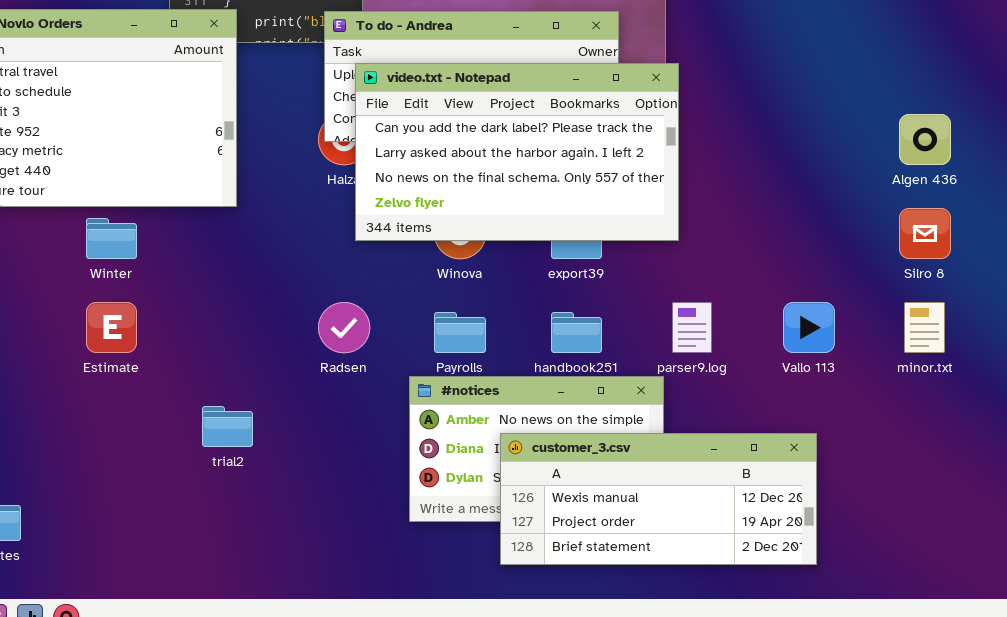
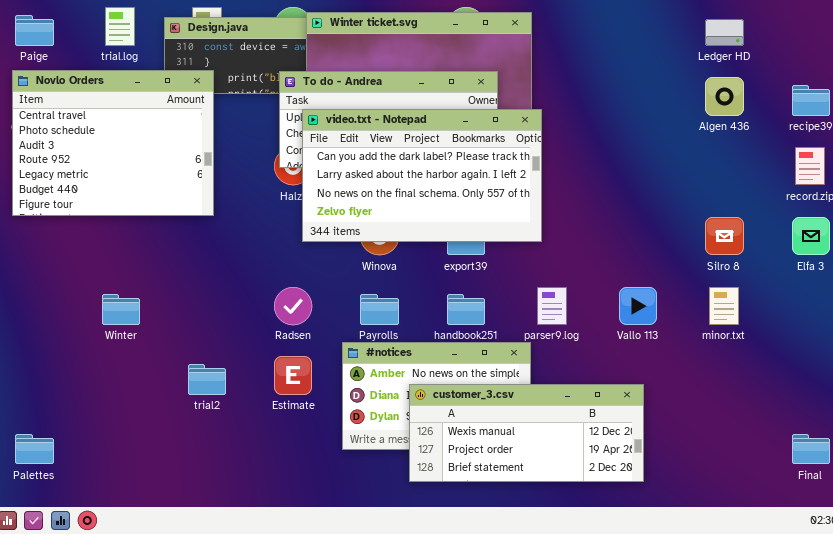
Algen 436: [899,114,951,165] -> [705,77,744,116], moved
Winter: [86,218,137,259] -> [102,294,140,325], moved
Estimate: [86,302,137,353] -> [274,356,312,395], moved

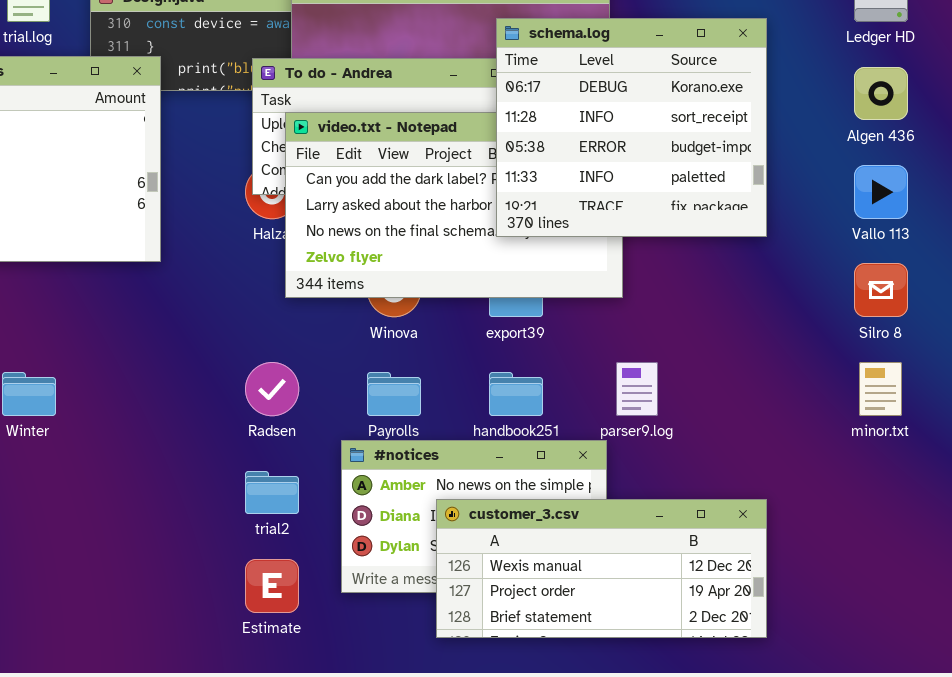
schema.log: none -> [496,18,767,237], opened
Vallo 113: [619,287,657,325] -> [854,165,908,219], moved
Estimate: [274,356,312,395] -> [245,559,299,613], moved
trial2: [188,364,226,395] -> [245,471,299,514], moved

